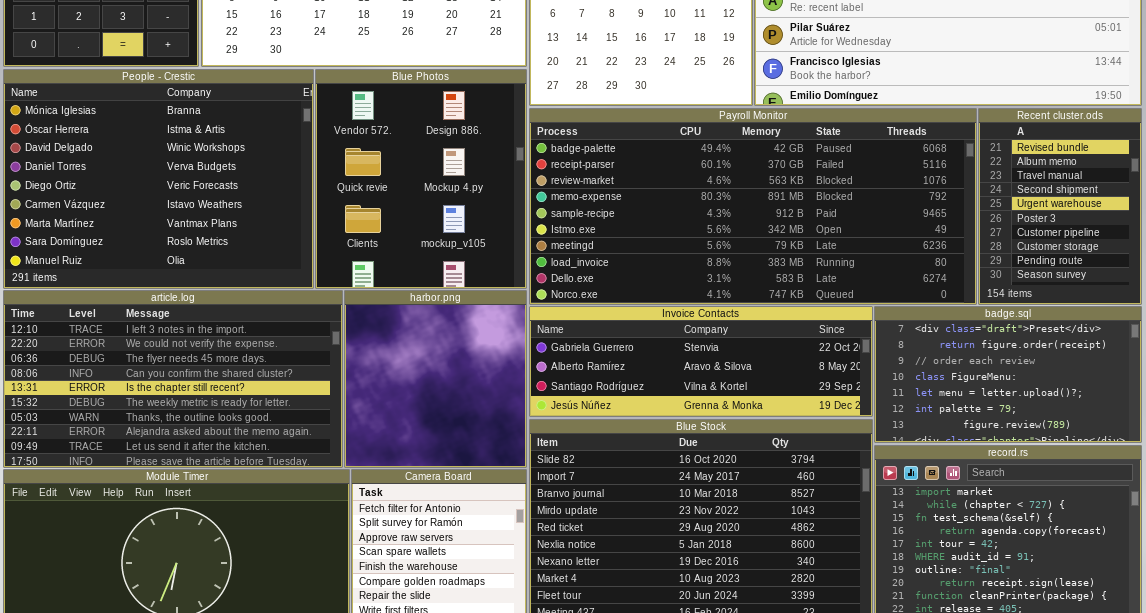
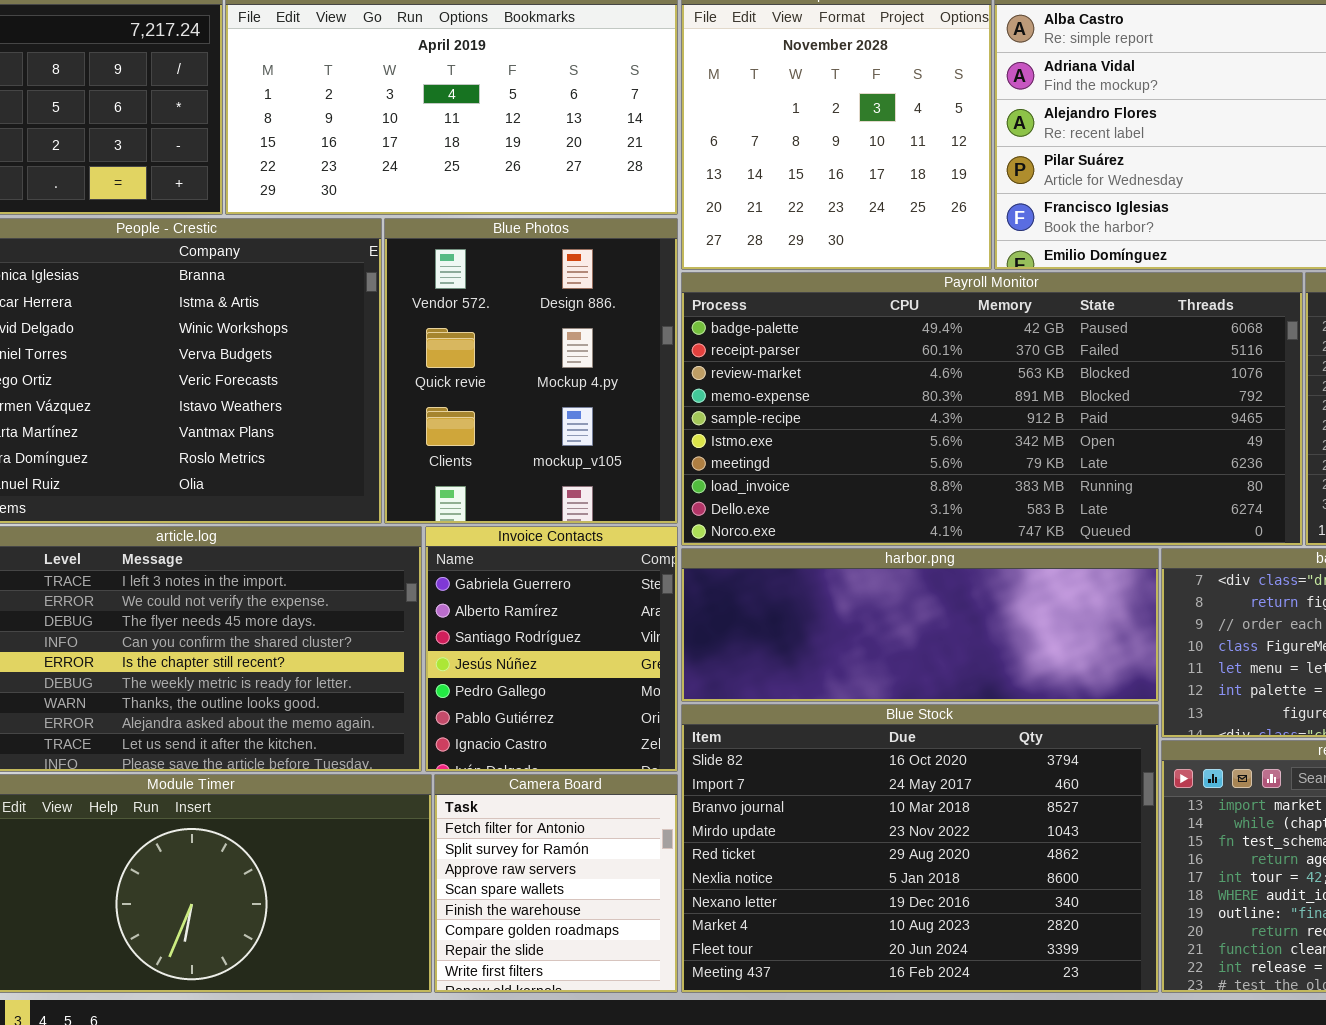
harbor.png: [344,290,527,468] -> [681,548,1159,702], moved, resized
Invoice Contacts: [529,306,873,417] -> [425,526,678,772], moved, resized

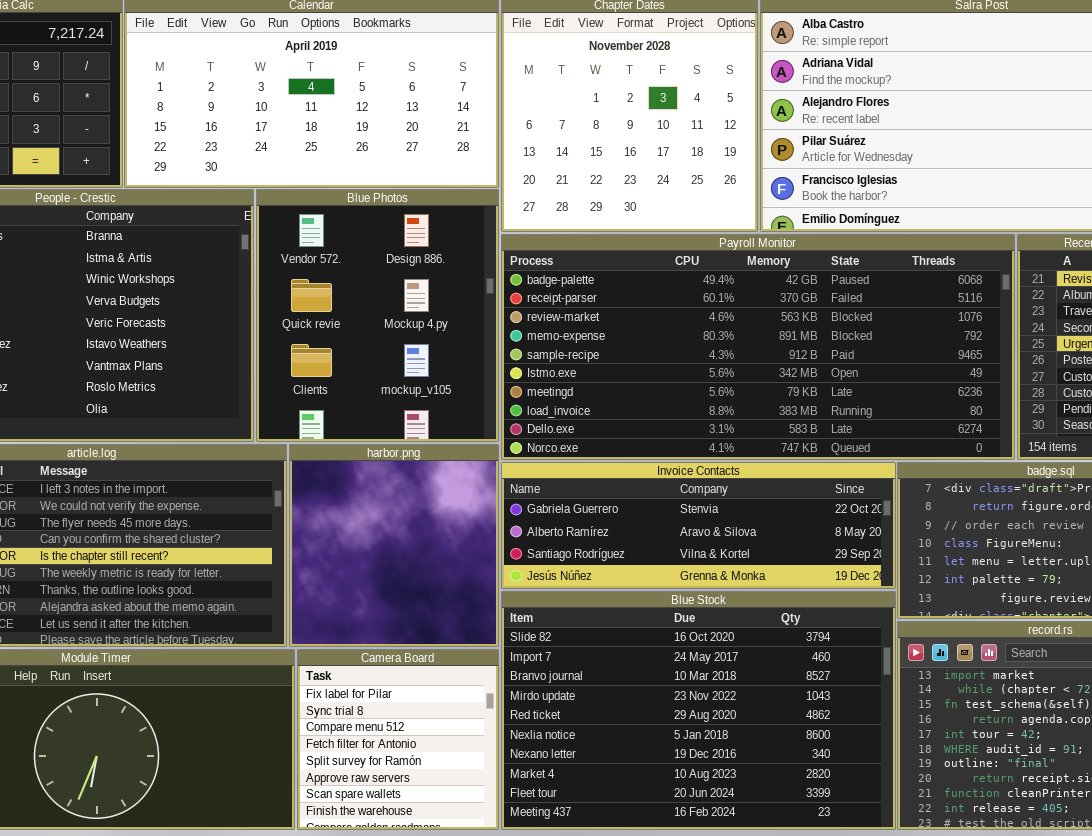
Invoice Contacts: [425,526,678,772] -> [501,462,896,589], moved, resized
harbor.png: [681,548,1159,702] -> [289,444,499,647], moved, resized
Camera Board: [434,774,678,993] -> [297,649,499,830], scrolled up 3 rows

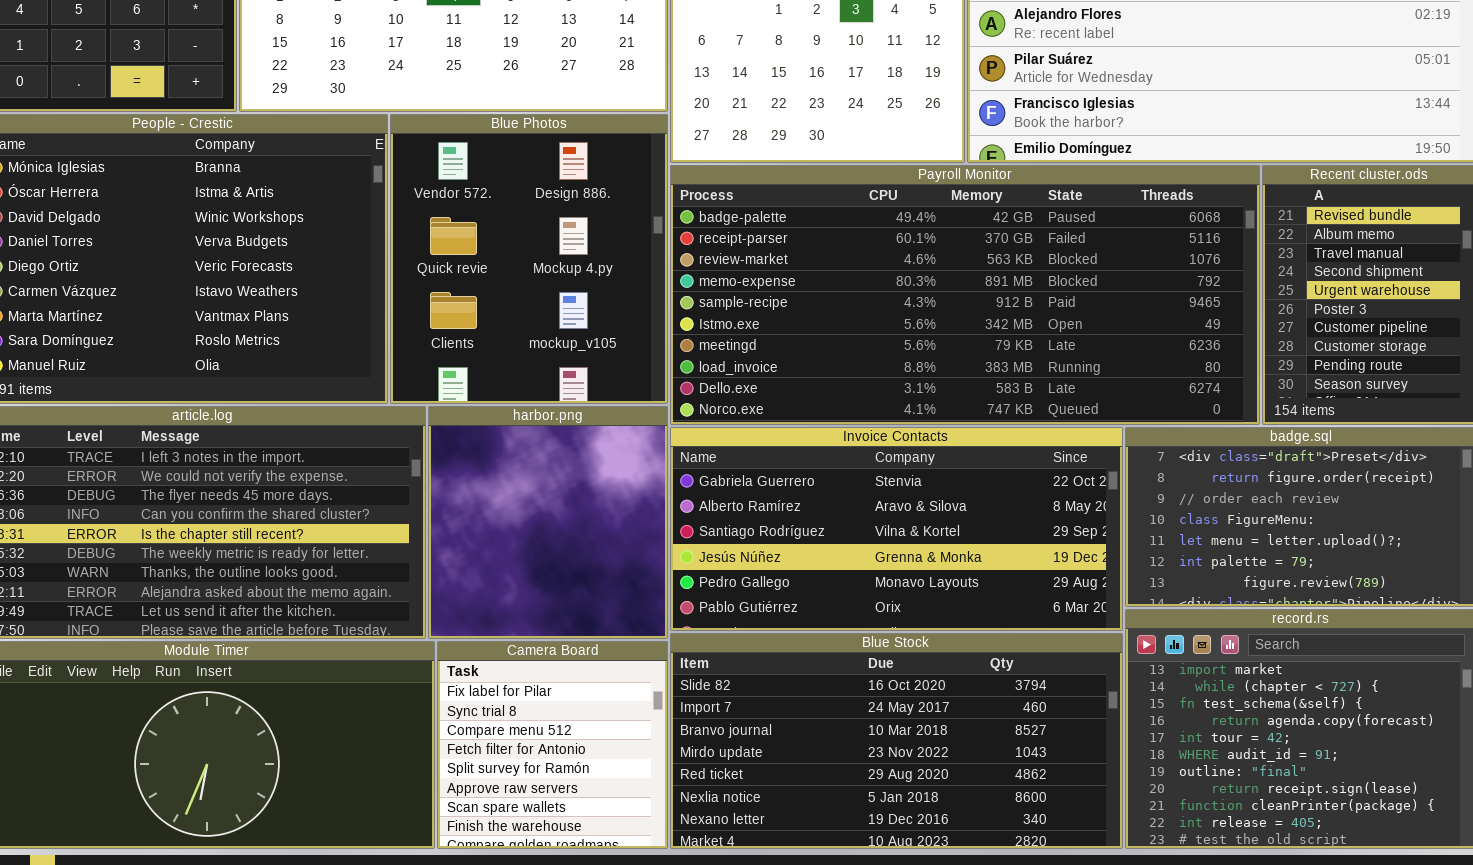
Invoice Contacts: [501,462,896,589] -> [670,427,1123,631], resized
Blue Stock: [501,591,896,830] -> [670,633,1123,849], resized

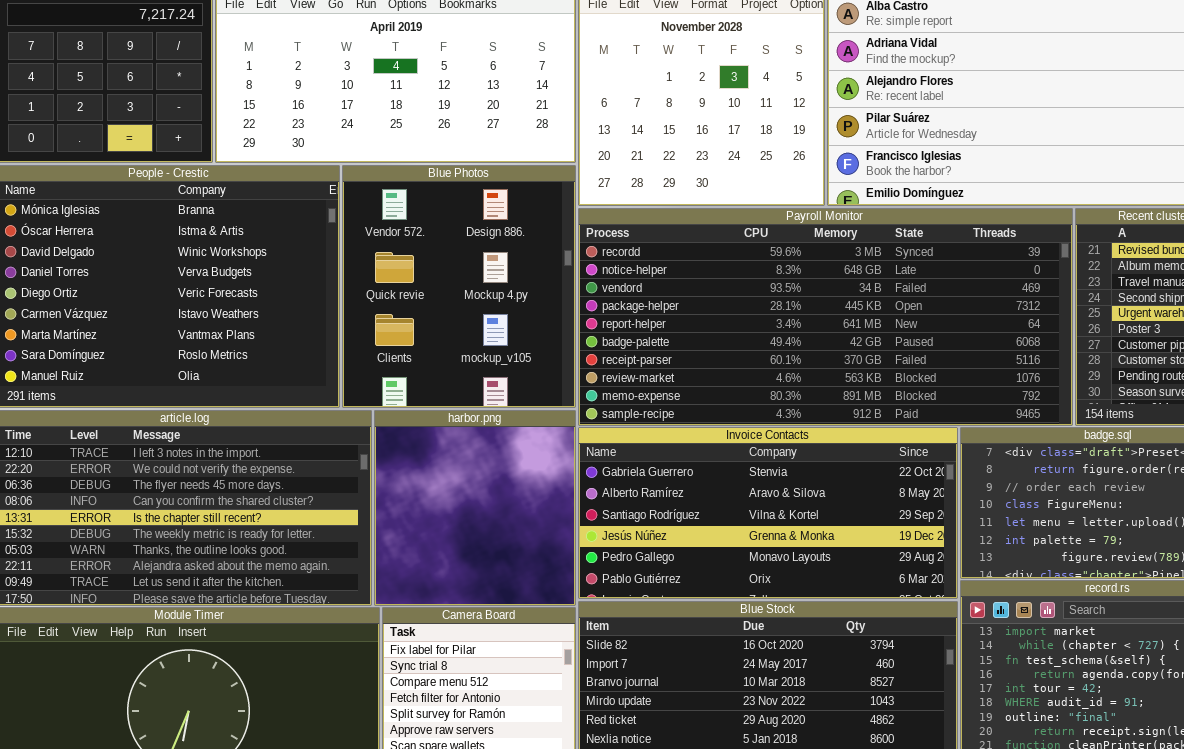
Payroll Monitor: [670,165,1260,425] -> [578,208,1073,426], scrolled up 5 rows

